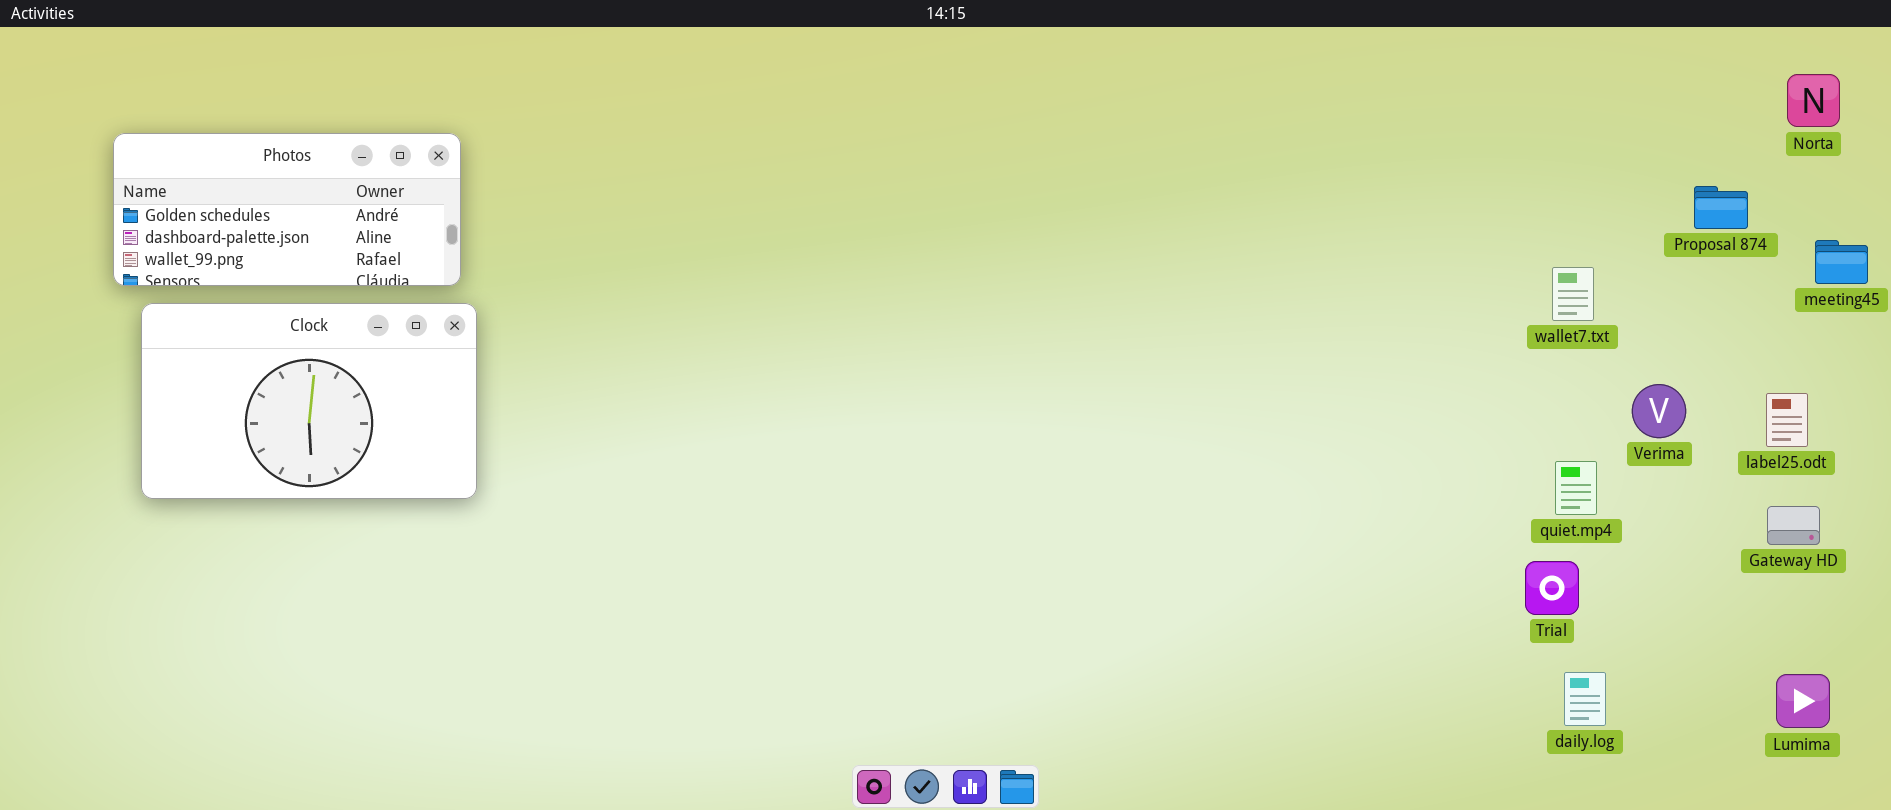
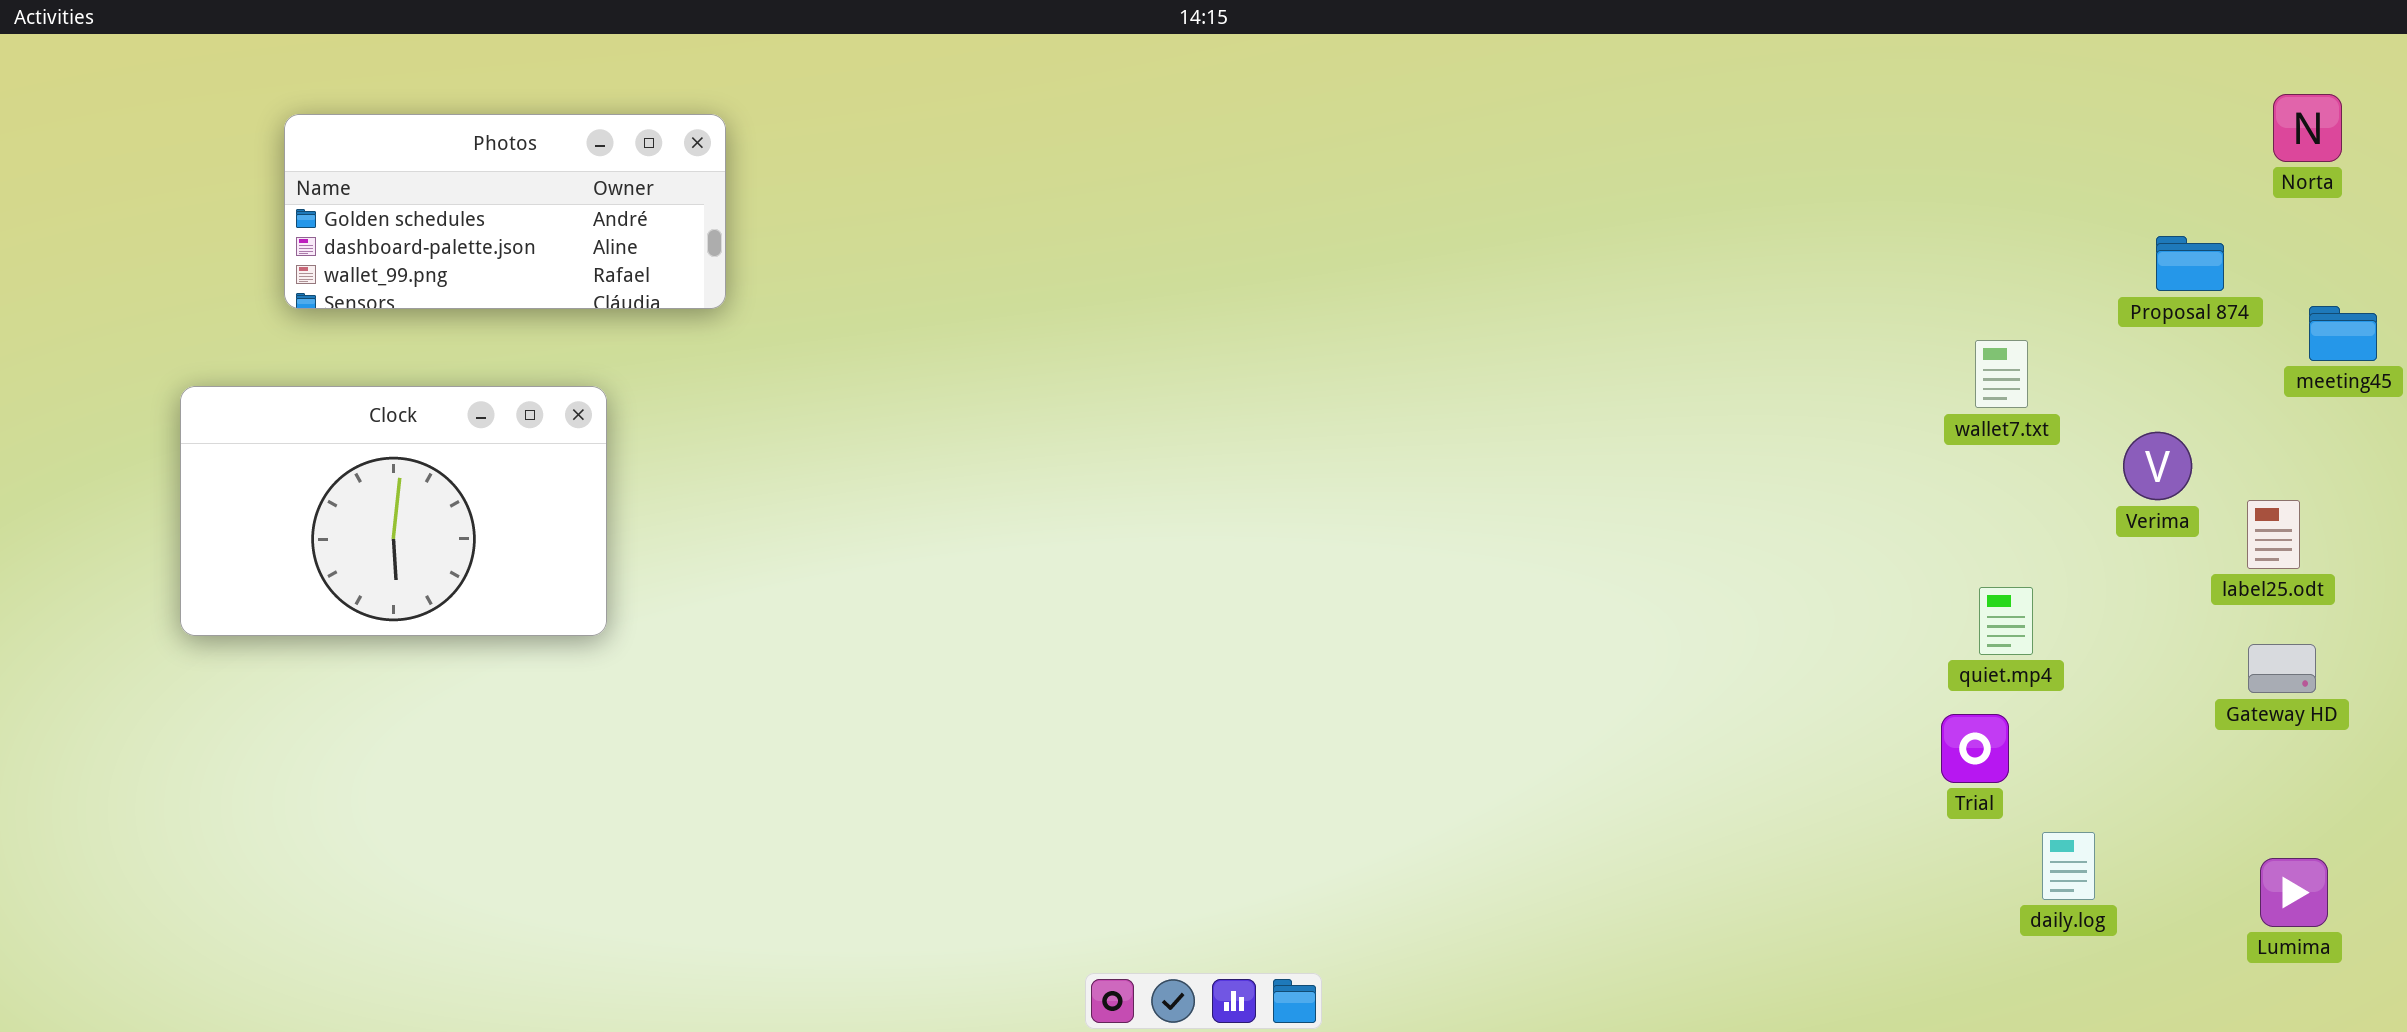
Photos: [113,133,461,286] -> [284,114,726,309], moved
Verima: [1632,384,1686,438] -> [2123,432,2192,500], moved
daily.log: [1564,672,1606,726] -> [2042,832,2095,900], moved

